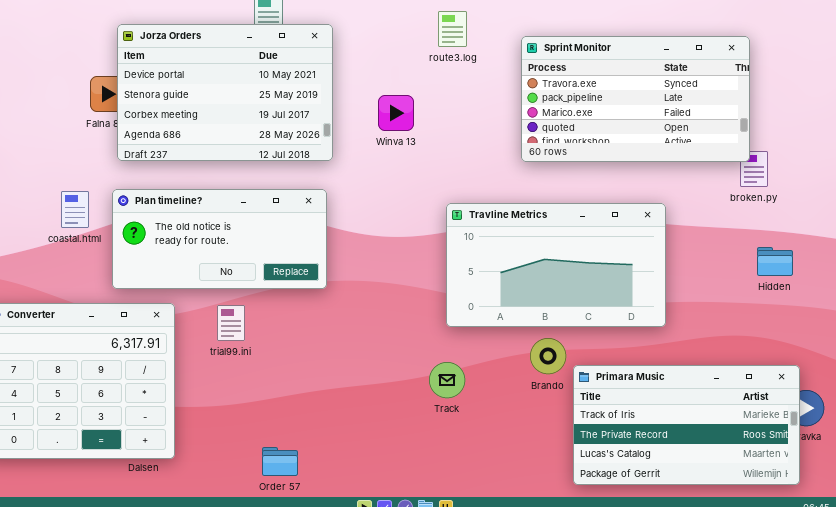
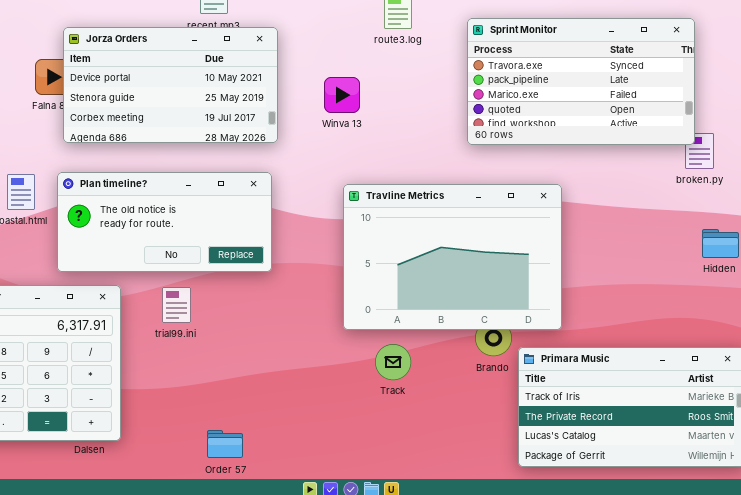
Jorza Orders: [117,24,333,161] -> [63,27,278,143], resized
Travline Metrics: [446,203,666,327] -> [343,184,562,330], moved, resized

